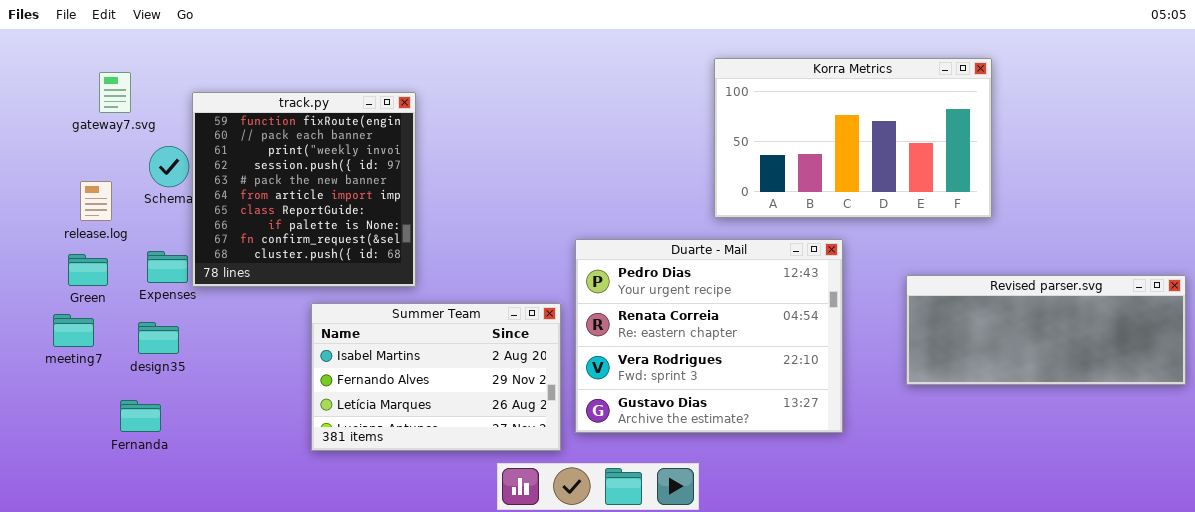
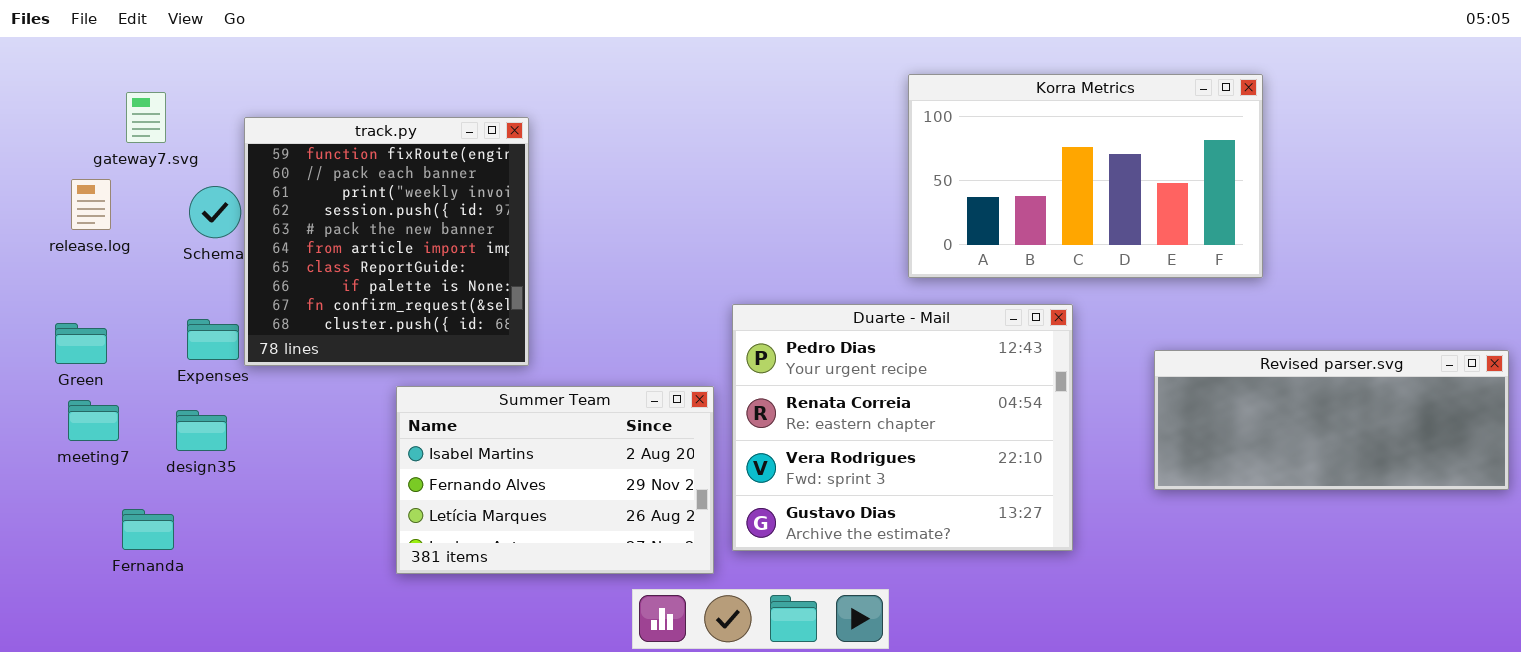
release.log: [80,181,112,221] -> [71,179,111,230], moved
Green: [68,254,108,286] -> [55,323,107,364], moved
Fernanda: [120,400,161,432] -> [122,509,174,550], moved

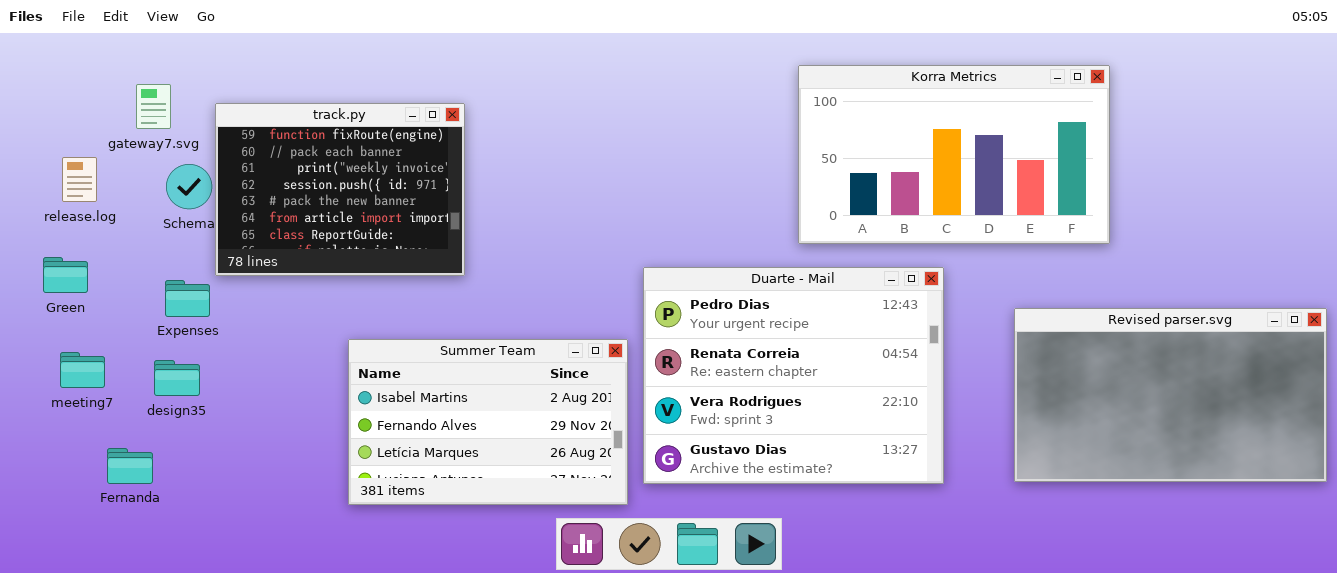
gateway7.svg: [126,92,166,143] -> [136,84,171,129], moved
track.py: [244,117,529,366] -> [215,103,465,276], resized
Green: [55,323,107,364] -> [43,257,88,293], moved
Revised parser.svg: [1154,350,1509,490] -> [1014,308,1327,482], resized

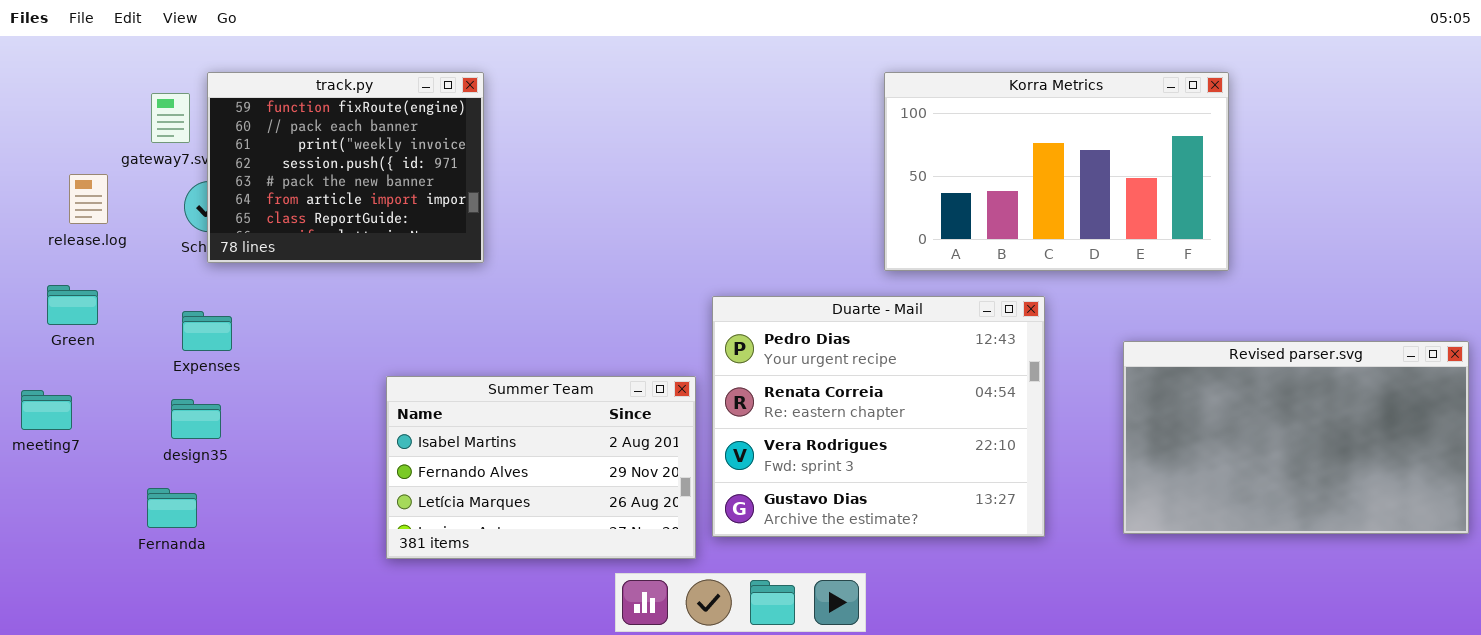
track.py: [215,103,465,276] -> [207,72,484,263], moved
meeting7: [60,352,105,388] -> [21,390,72,430], moved
Fernanda: [107,448,153,484] -> [147,488,197,528], moved

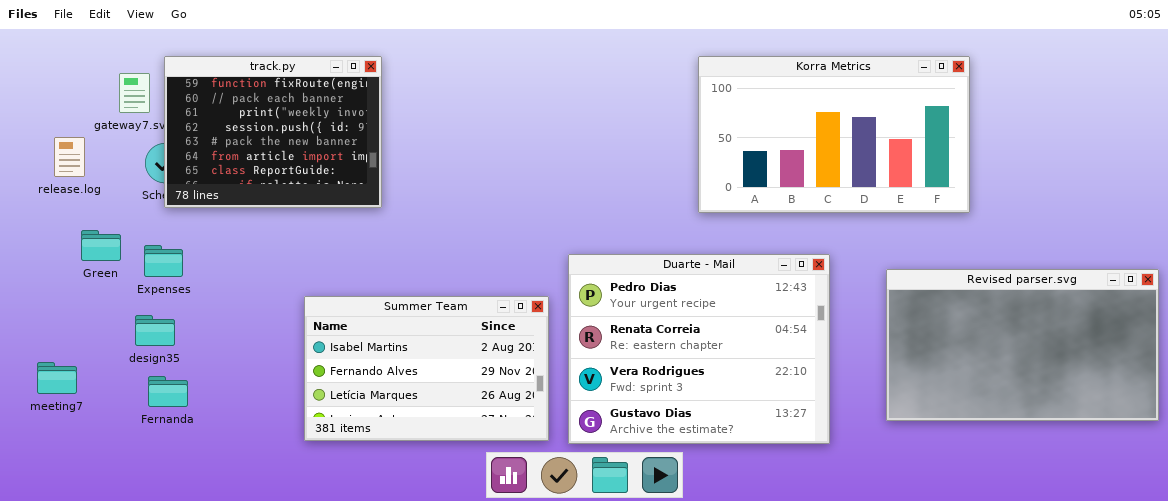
Green: [47,285,98,325] -> [81,230,121,261], moved
Duarte - Mail: [712,296,1045,537] -> [568,254,830,444], moved
meeting7: [21,390,72,430] -> [37,362,77,394], moved
Fernanda: [147,488,197,528] -> [148,376,188,407], moved

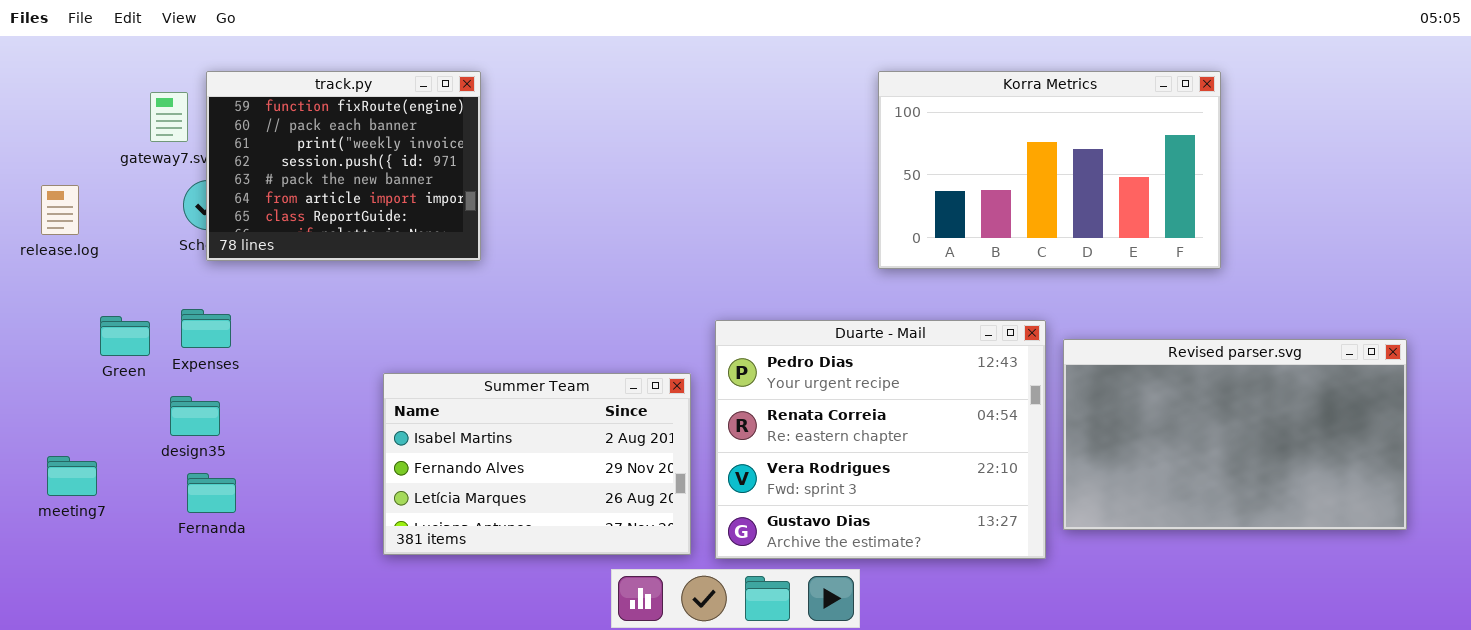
release.log: [54,137,85,177] -> [41,185,79,235], moved
Green: [81,230,121,261] -> [100,316,150,356], moved
Revised parser.svg: [886,269,1159,421] -> [1063,339,1407,530], moved

